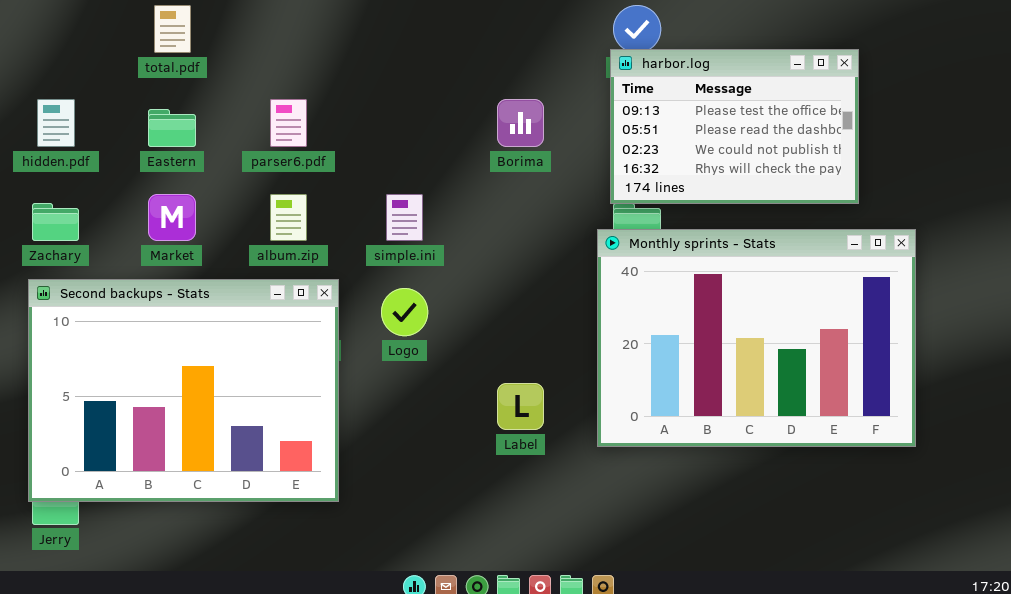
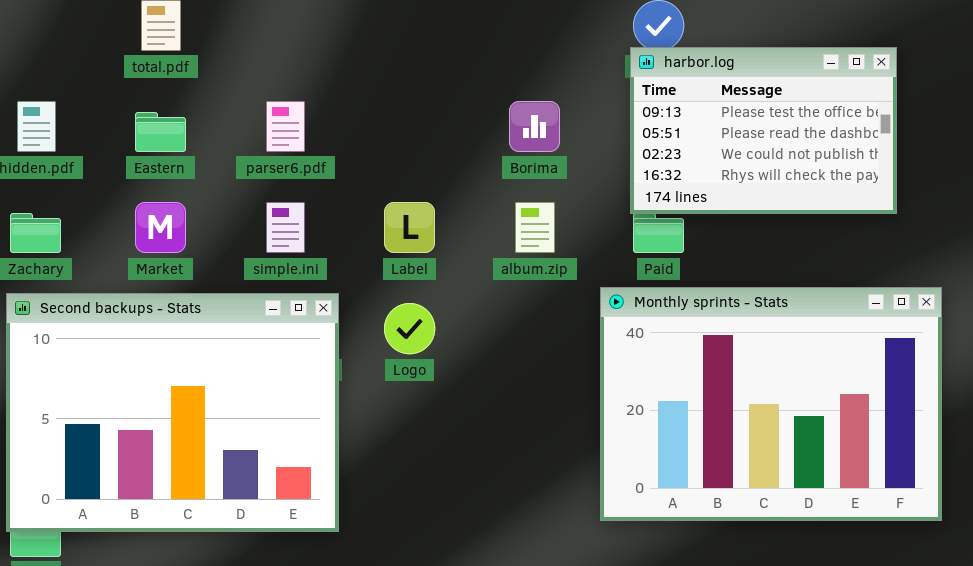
album.zip: [270,194,307,241] -> [515,202,555,253], moved
simple.ini: [386,194,423,241] -> [266,202,305,253], moved
Monthly sprints - Stats: [597,229,916,447] -> [600,287,942,521], moved
Label: [497,383,544,430] -> [384,202,435,253], moved

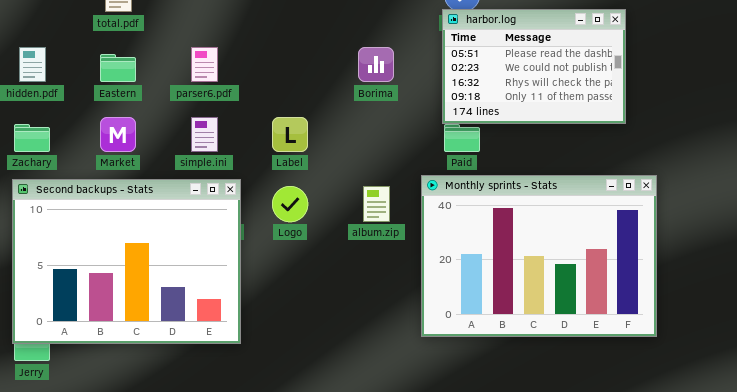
harbor.log: [630,47,897,214] -> [442,9,626,124], scrolled down 1 row
album.zip: [515,202,555,253] -> [363,186,390,222], moved

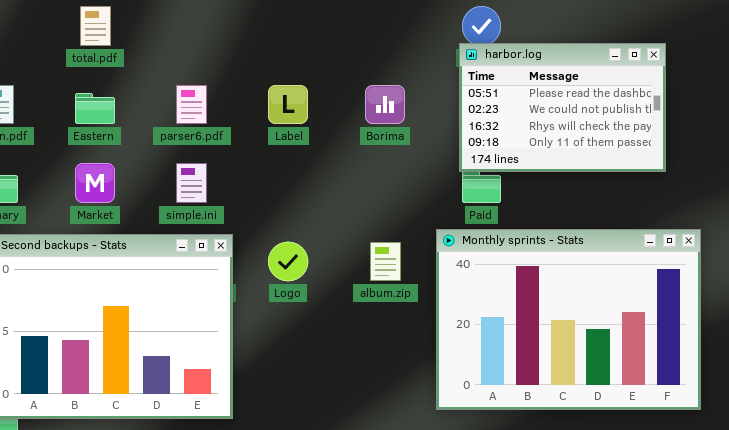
Label: [272,117,308,152] -> [268,85,308,124], moved

